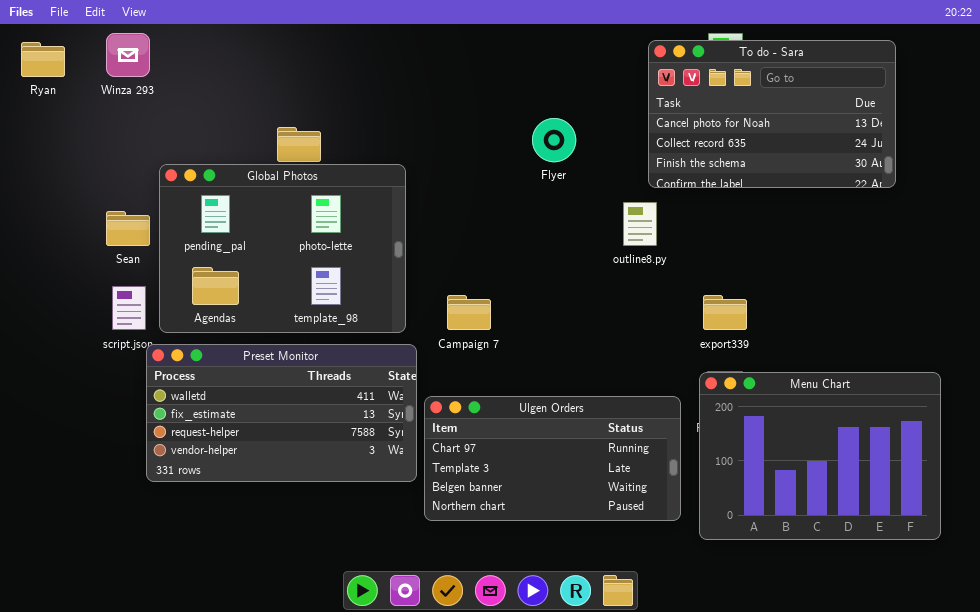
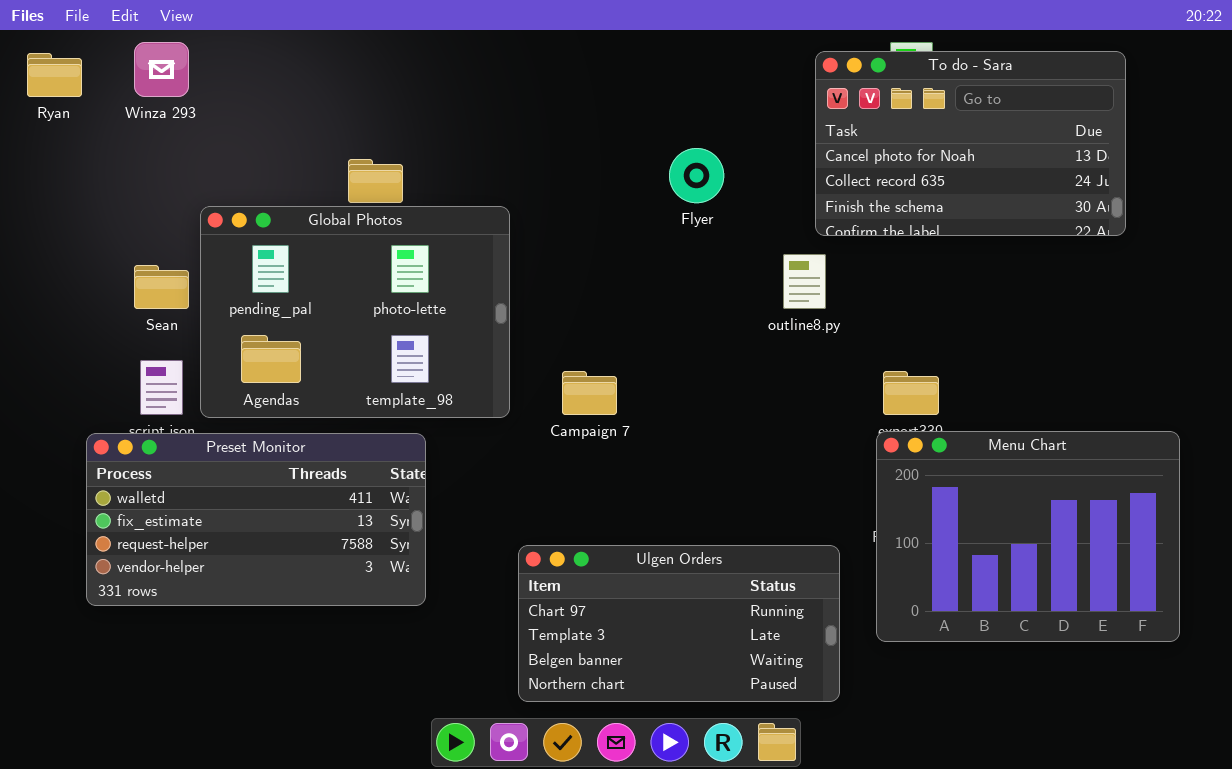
Preset Monitor: [146,344,417,482] -> [86,433,426,606], moved
Menu Chart: [699,372,941,540] -> [876,431,1180,642], moved
Ulgen Orders: [424,396,681,521] -> [518,545,840,702], moved

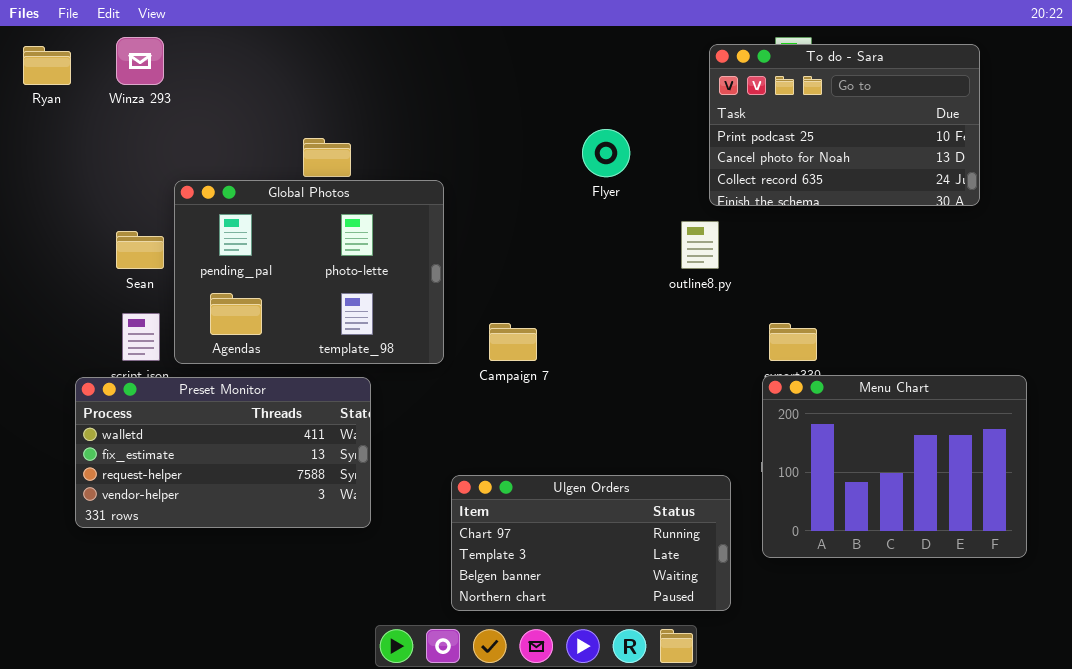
To do - Sara: [815,51,1126,236] -> [709,44,980,206], scrolled up 1 row

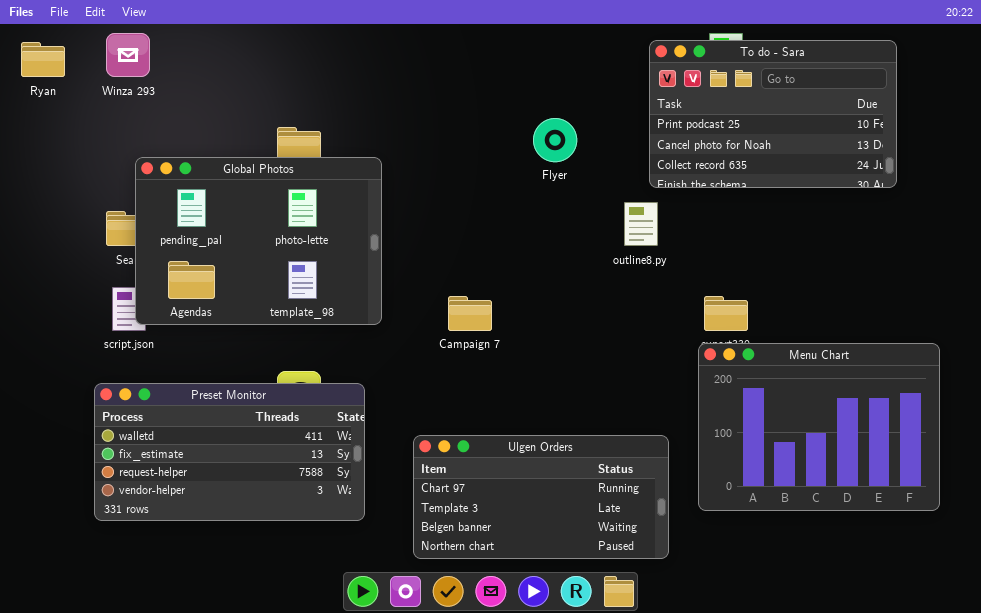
Global Photos: [174,180,444,364] -> [135,157,382,325], moved
Preset Monitor: [75,377,371,528] -> [94,383,365,521], moved

